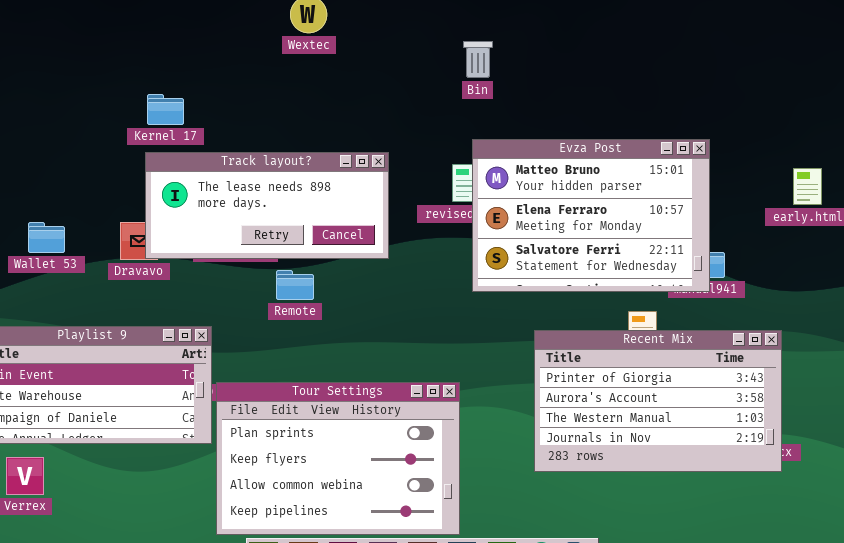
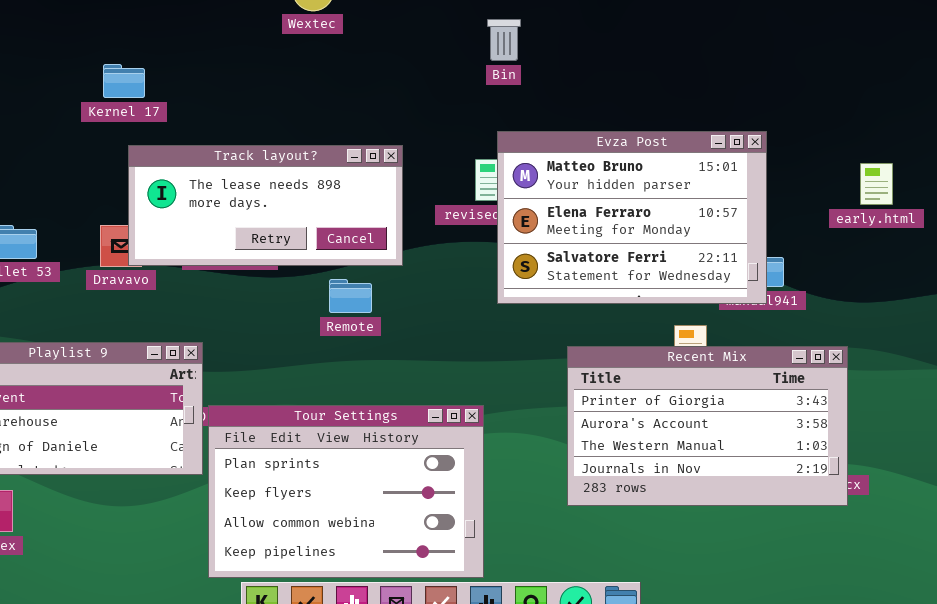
Kernel 17: [147,94,184,125] -> [103,64,145,98], moved
Remote: [276,270,314,300] -> [329,279,372,313], moved

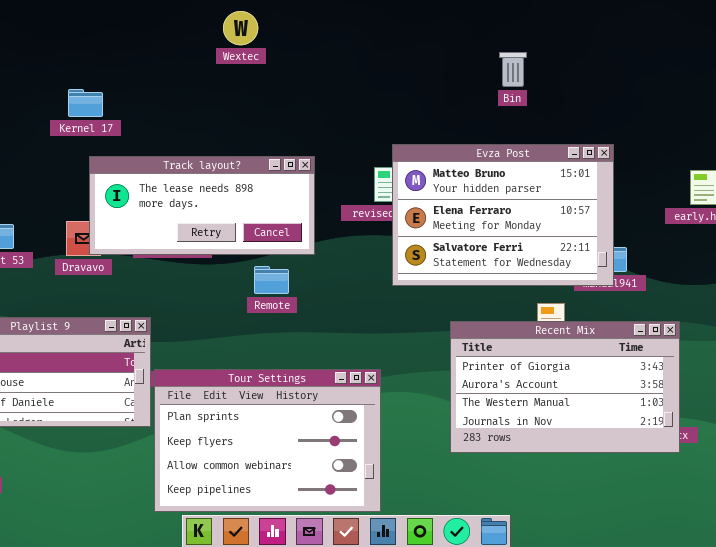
Bin: [487,19,521,61] -> [499,52,527,87], moved

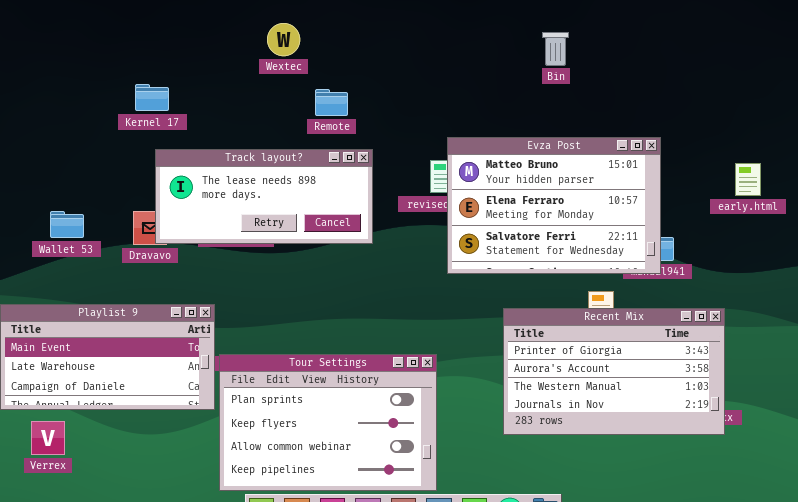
Wextec: [223,11,258,45] -> [267,23,300,56], moved
Bin: [499,52,527,87] -> [542,32,569,66], moved
Remote: [254,266,289,294] -> [315,89,348,116], moved

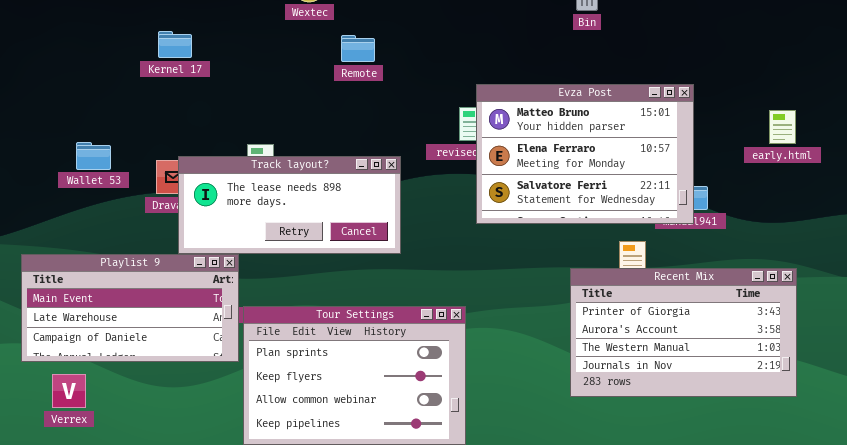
Track layout?: [155,149,373,244] -> [178,156,401,254], moved
Wallet 53: [50,211,84,238] -> [76,142,111,170], moved
Recent Mix: [503,308,725,435] -> [570,268,797,397], moved

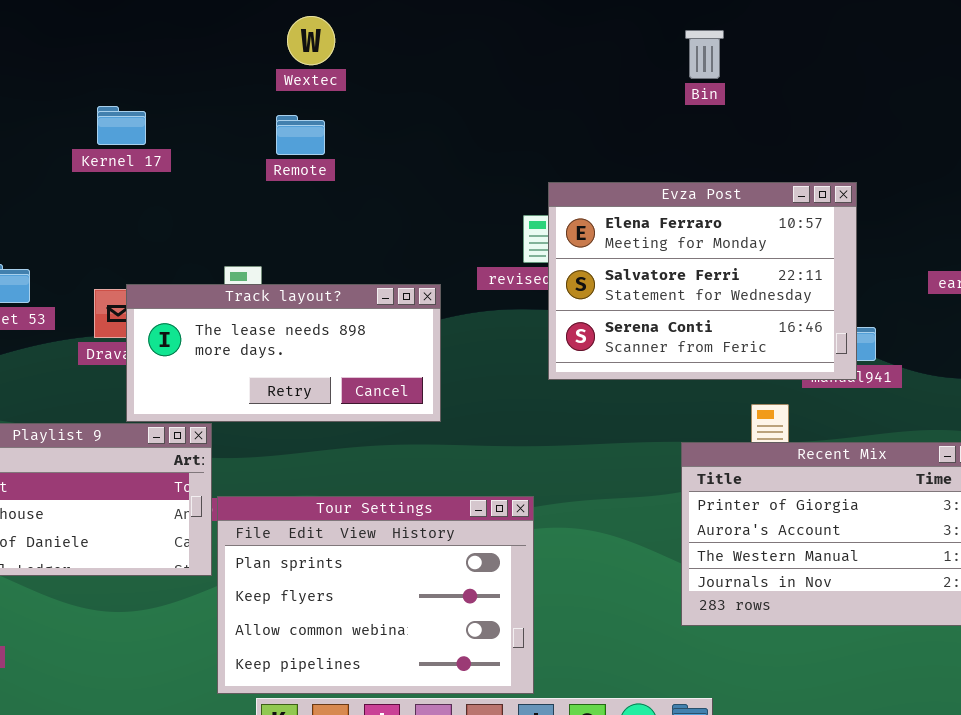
Remote: [341,35,375,62] -> [276,115,325,155], moved
Evza Post: [476,84,694,224] -> [548,182,857,380], scrolled down 1 row

